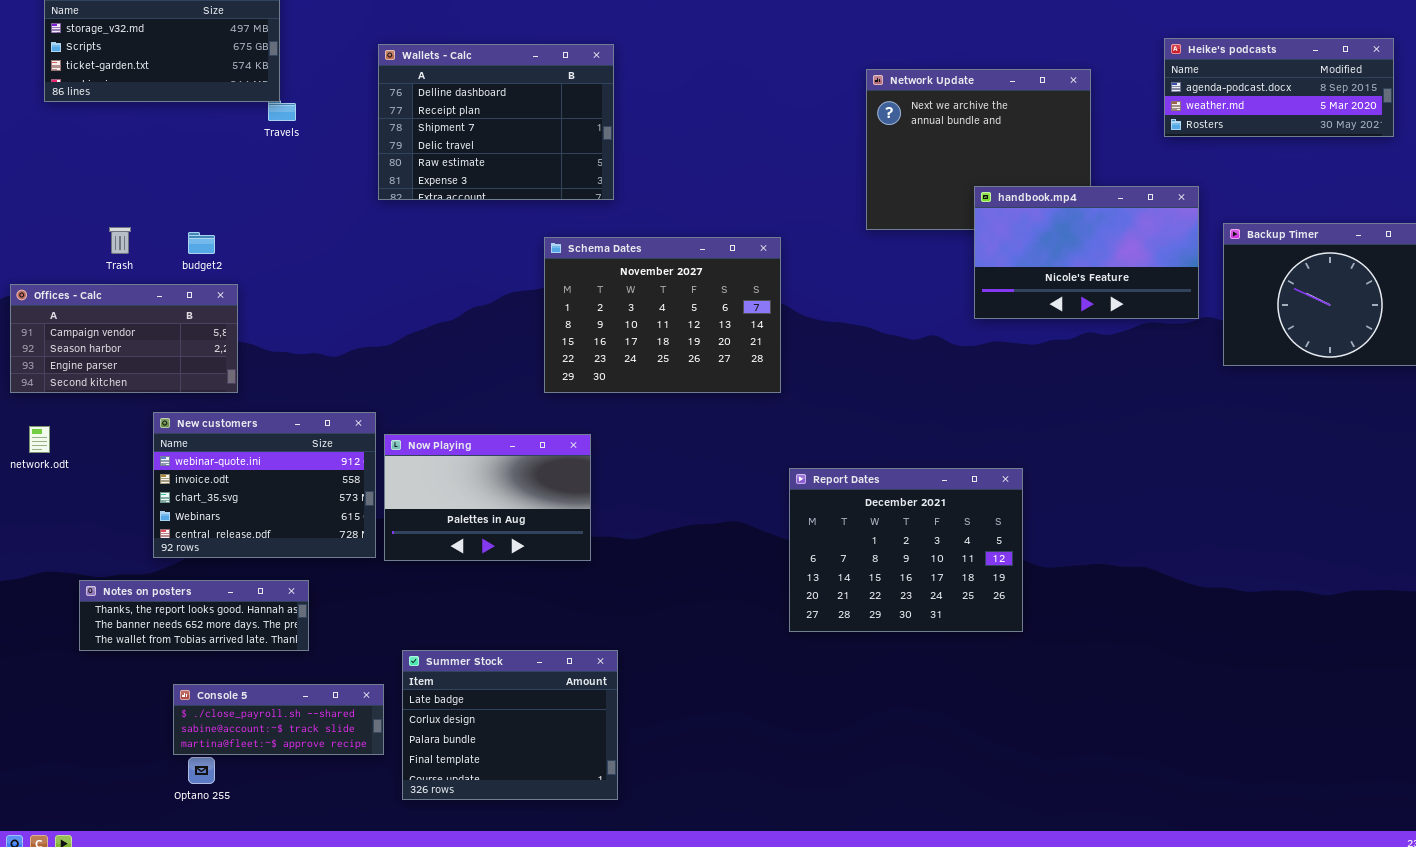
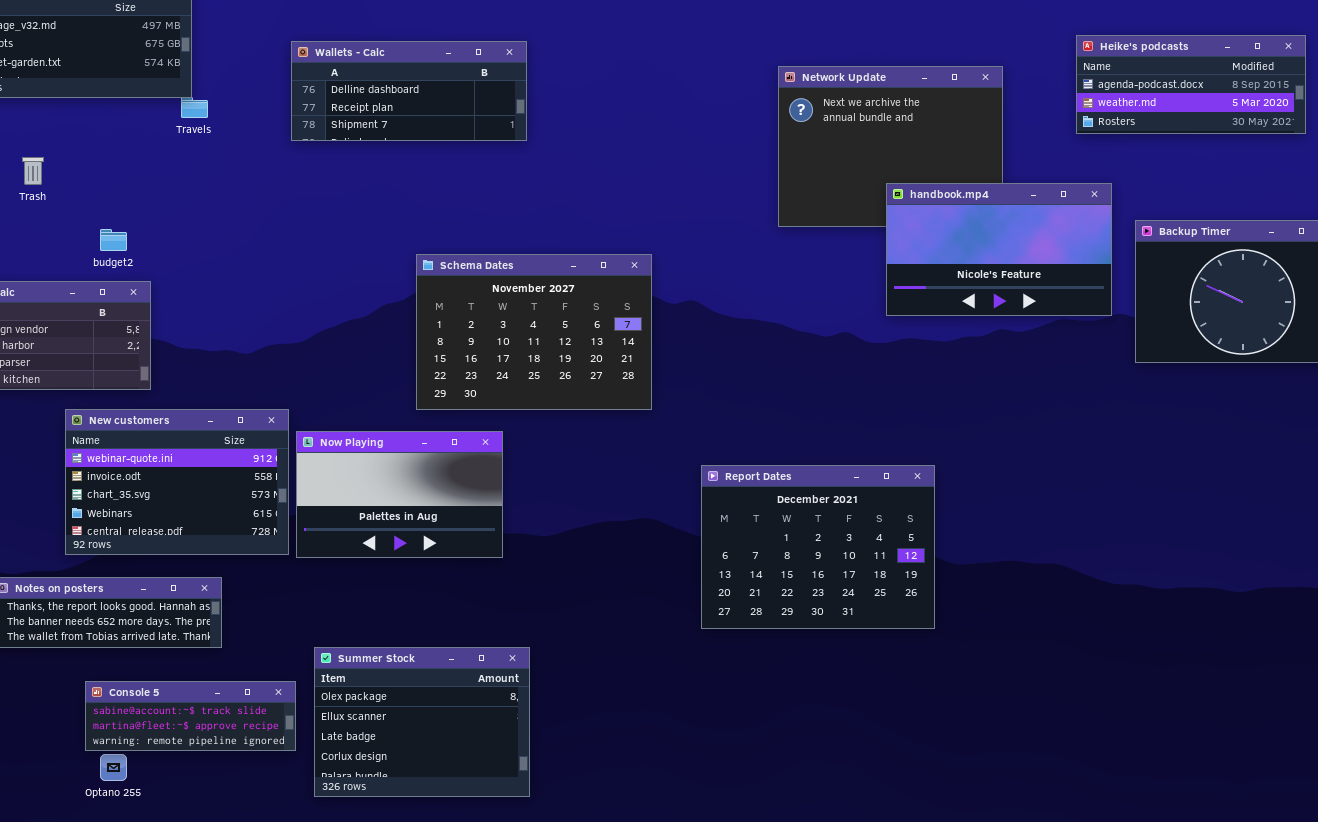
Wallets - Calc: [378,44,614,200] -> [291,41,527,141], resized
Trash: [109,227,131,254] -> [22,157,44,185], moved
Schema Dates: [544,237,781,393] -> [416,254,652,410], moved
Summer Stock: [402,650,618,800] -> [314,647,530,797], scrolled up 2 rows
Console 5: [173,684,384,755] -> [85,681,296,751], scrolled down 1 row

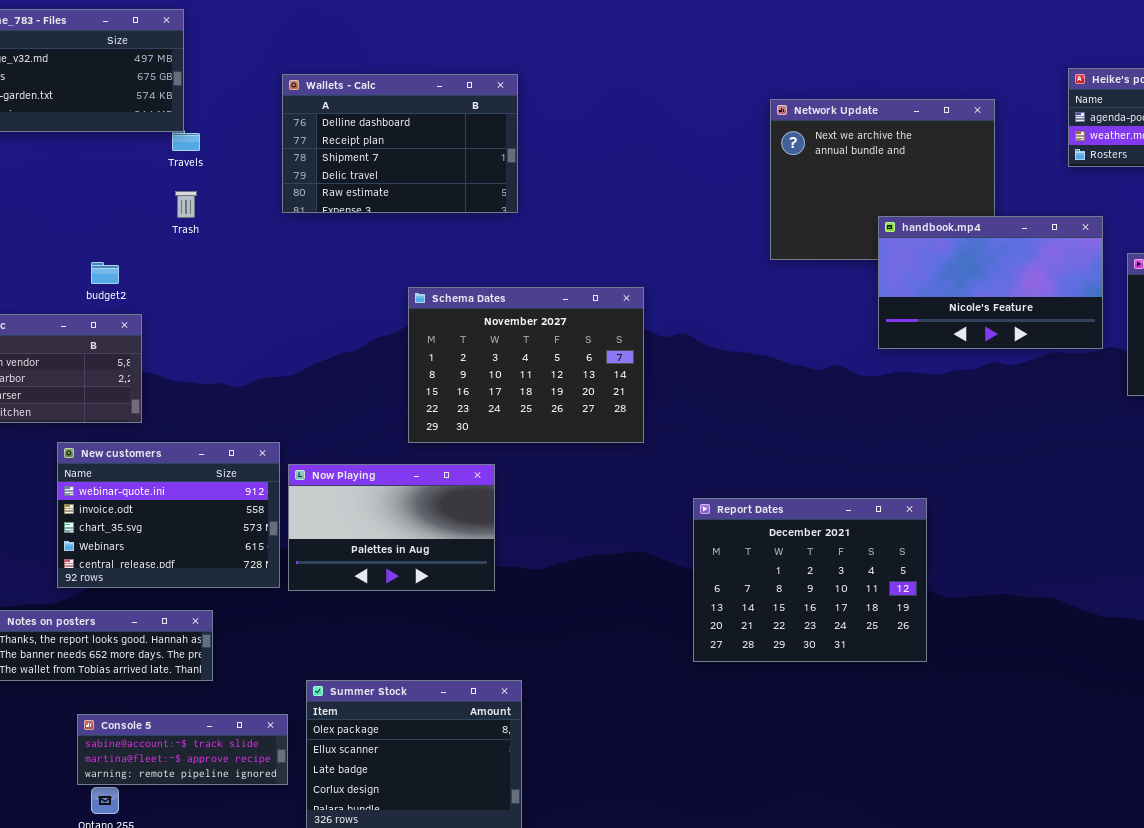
Wallets - Calc: [291,41,527,141] -> [282,74,518,213], resized
Trash: [22,157,44,185] -> [175,191,197,218], moved

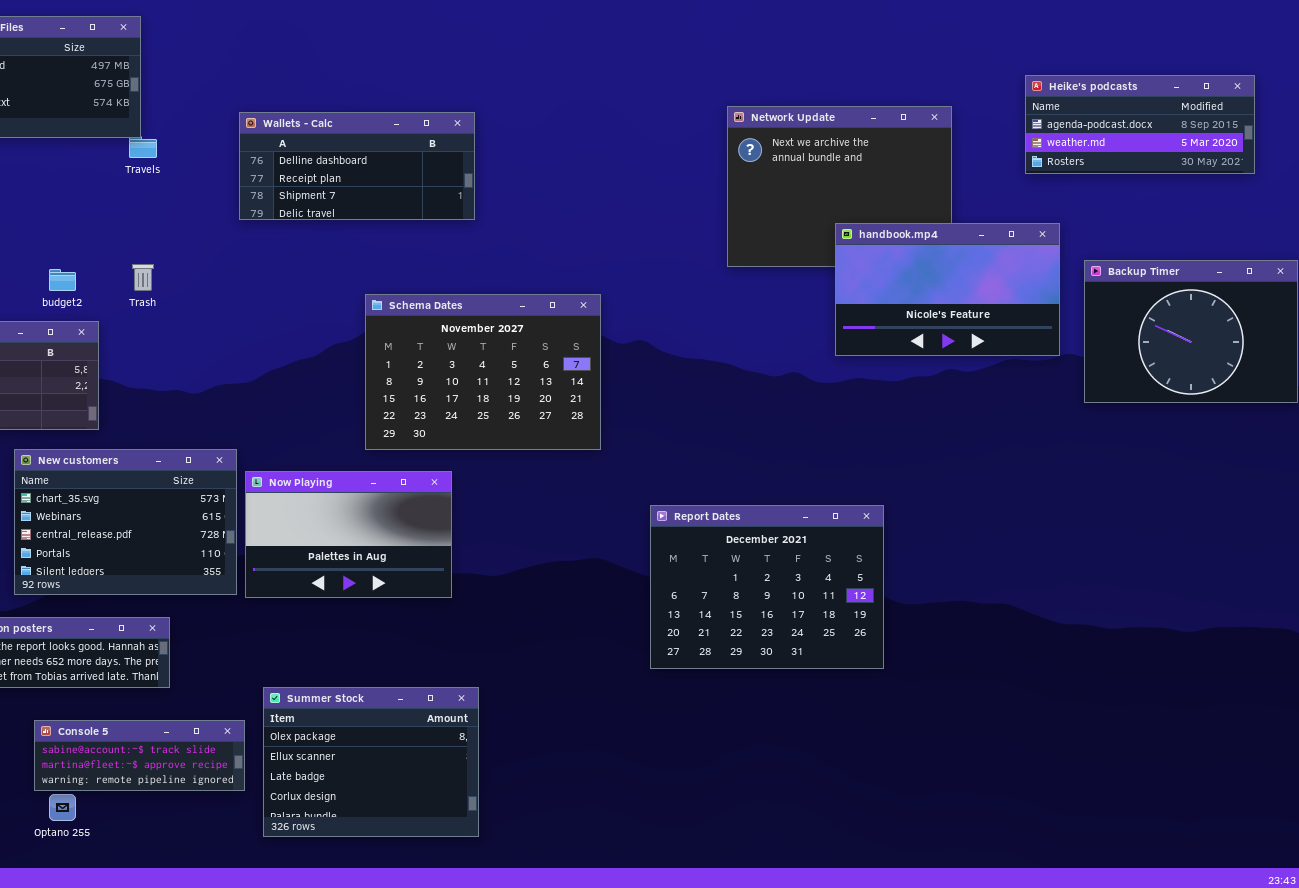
Wallets - Calc: [282,74,518,213] -> [239,112,475,220], resized
Trash: [175,191,197,218] -> [132,264,154,291], moved
New customers: [57,442,280,588] -> [14,449,237,595], scrolled down 2 rows

